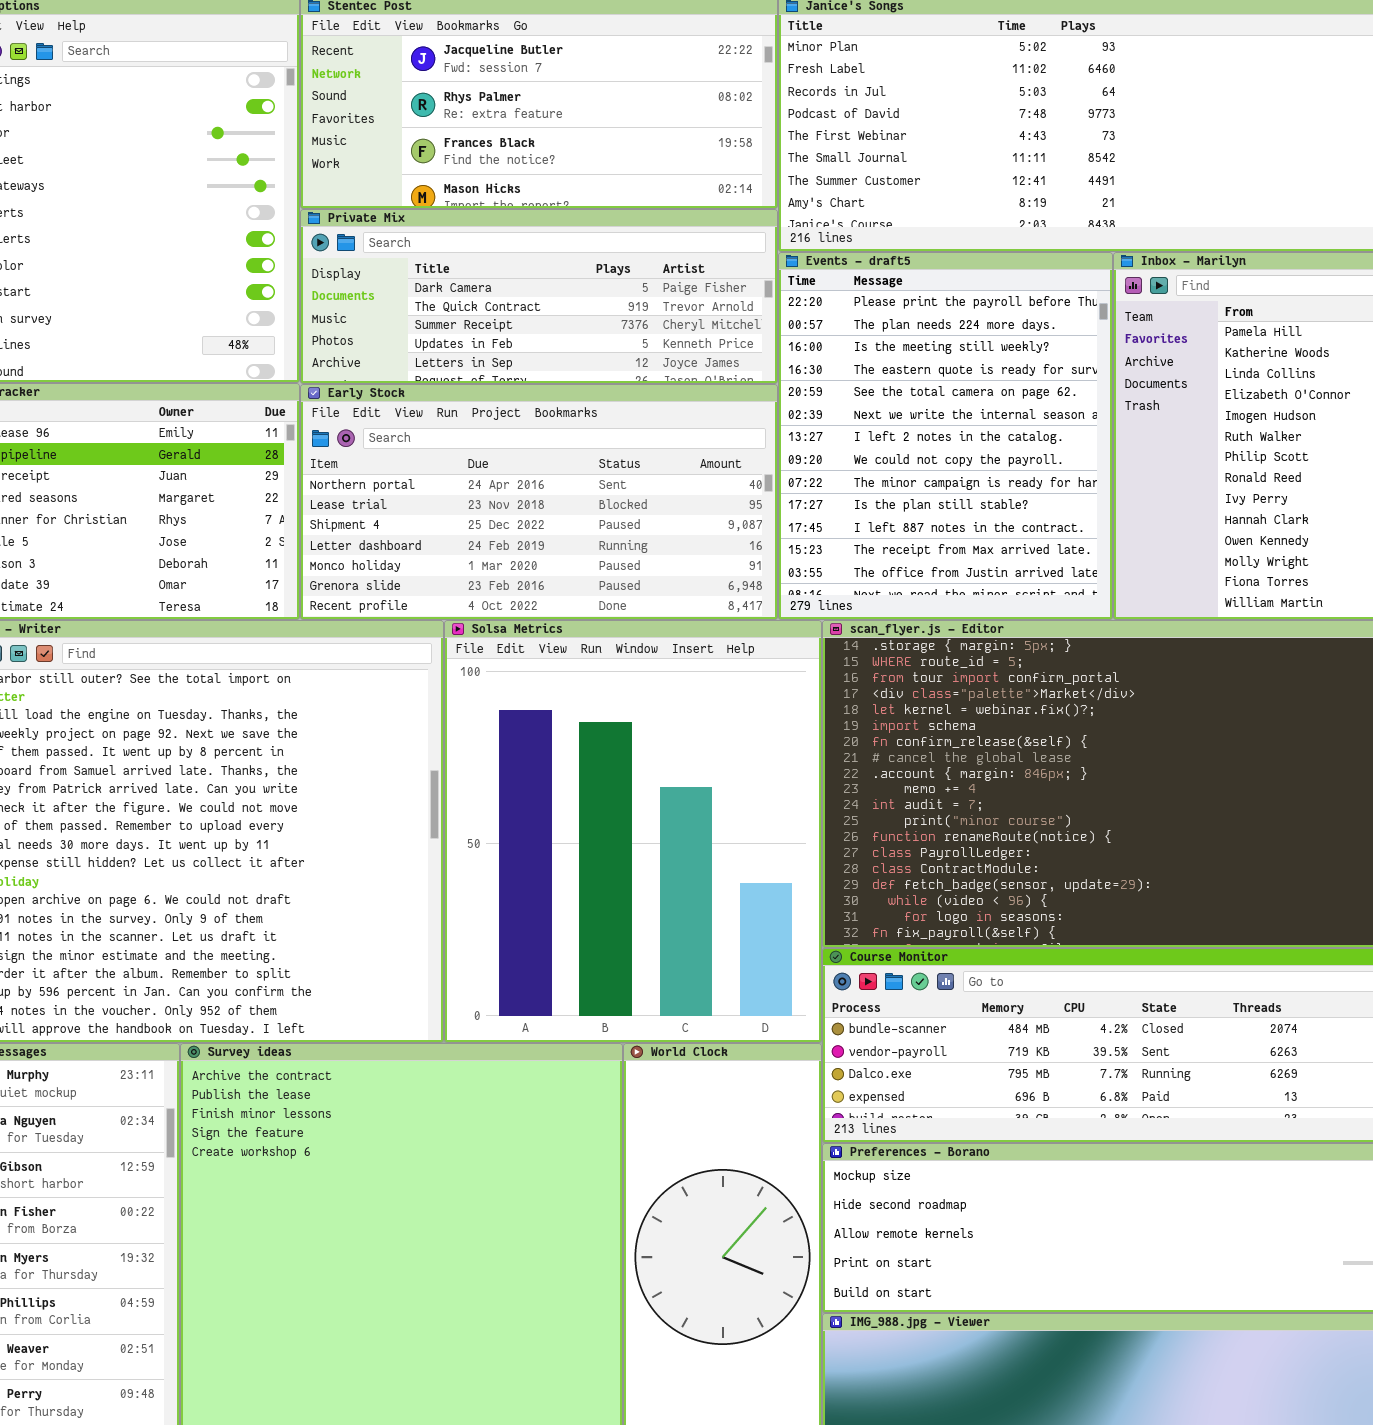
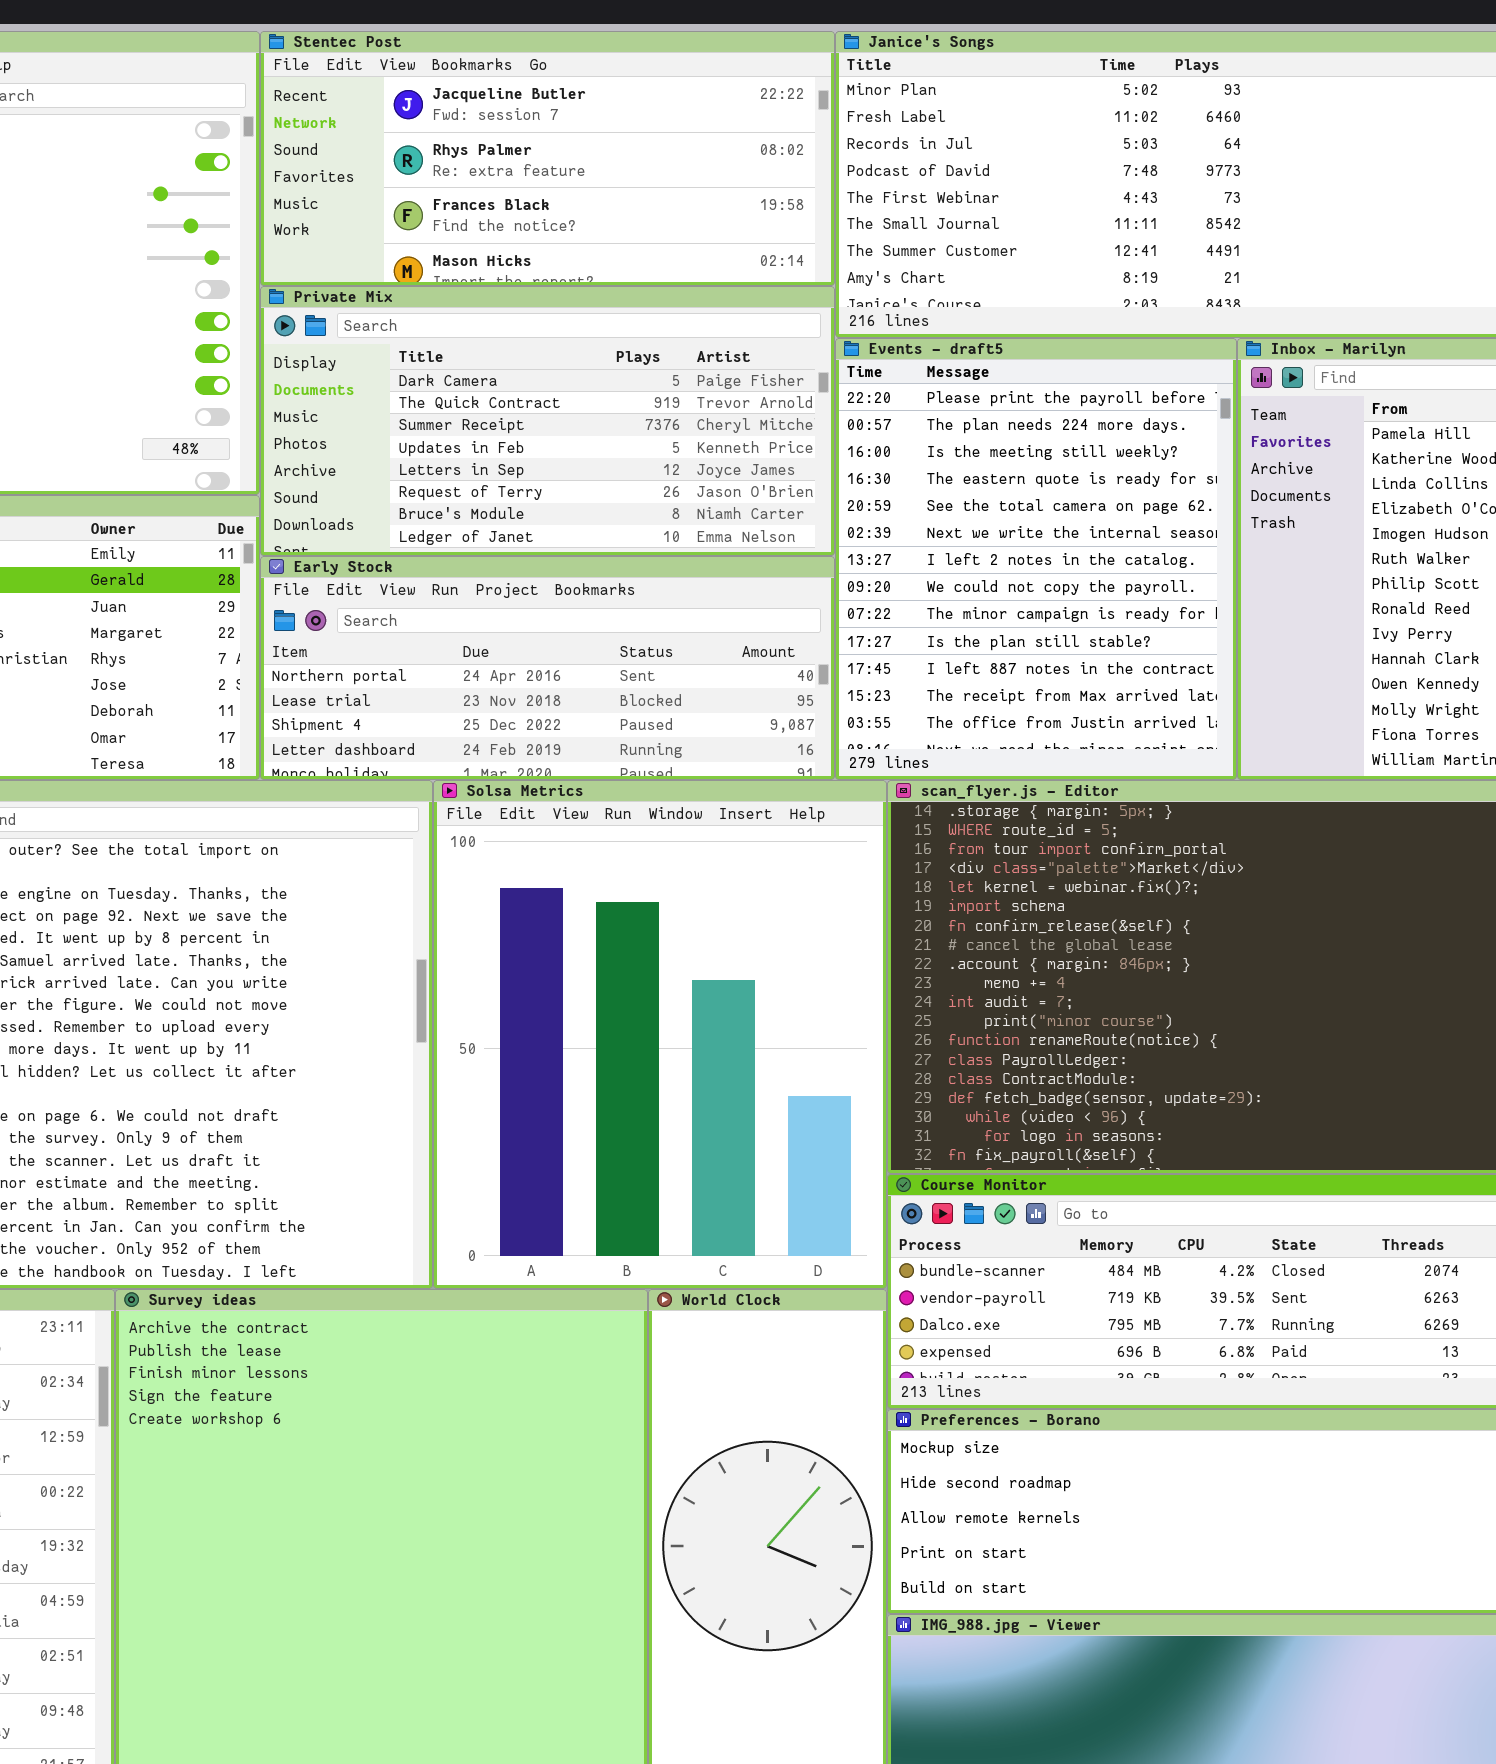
Private Mix: [300,209,778,384] -> [260,286,835,556], resized
Early Stock: [300,384,778,620] -> [260,556,835,780], resized

